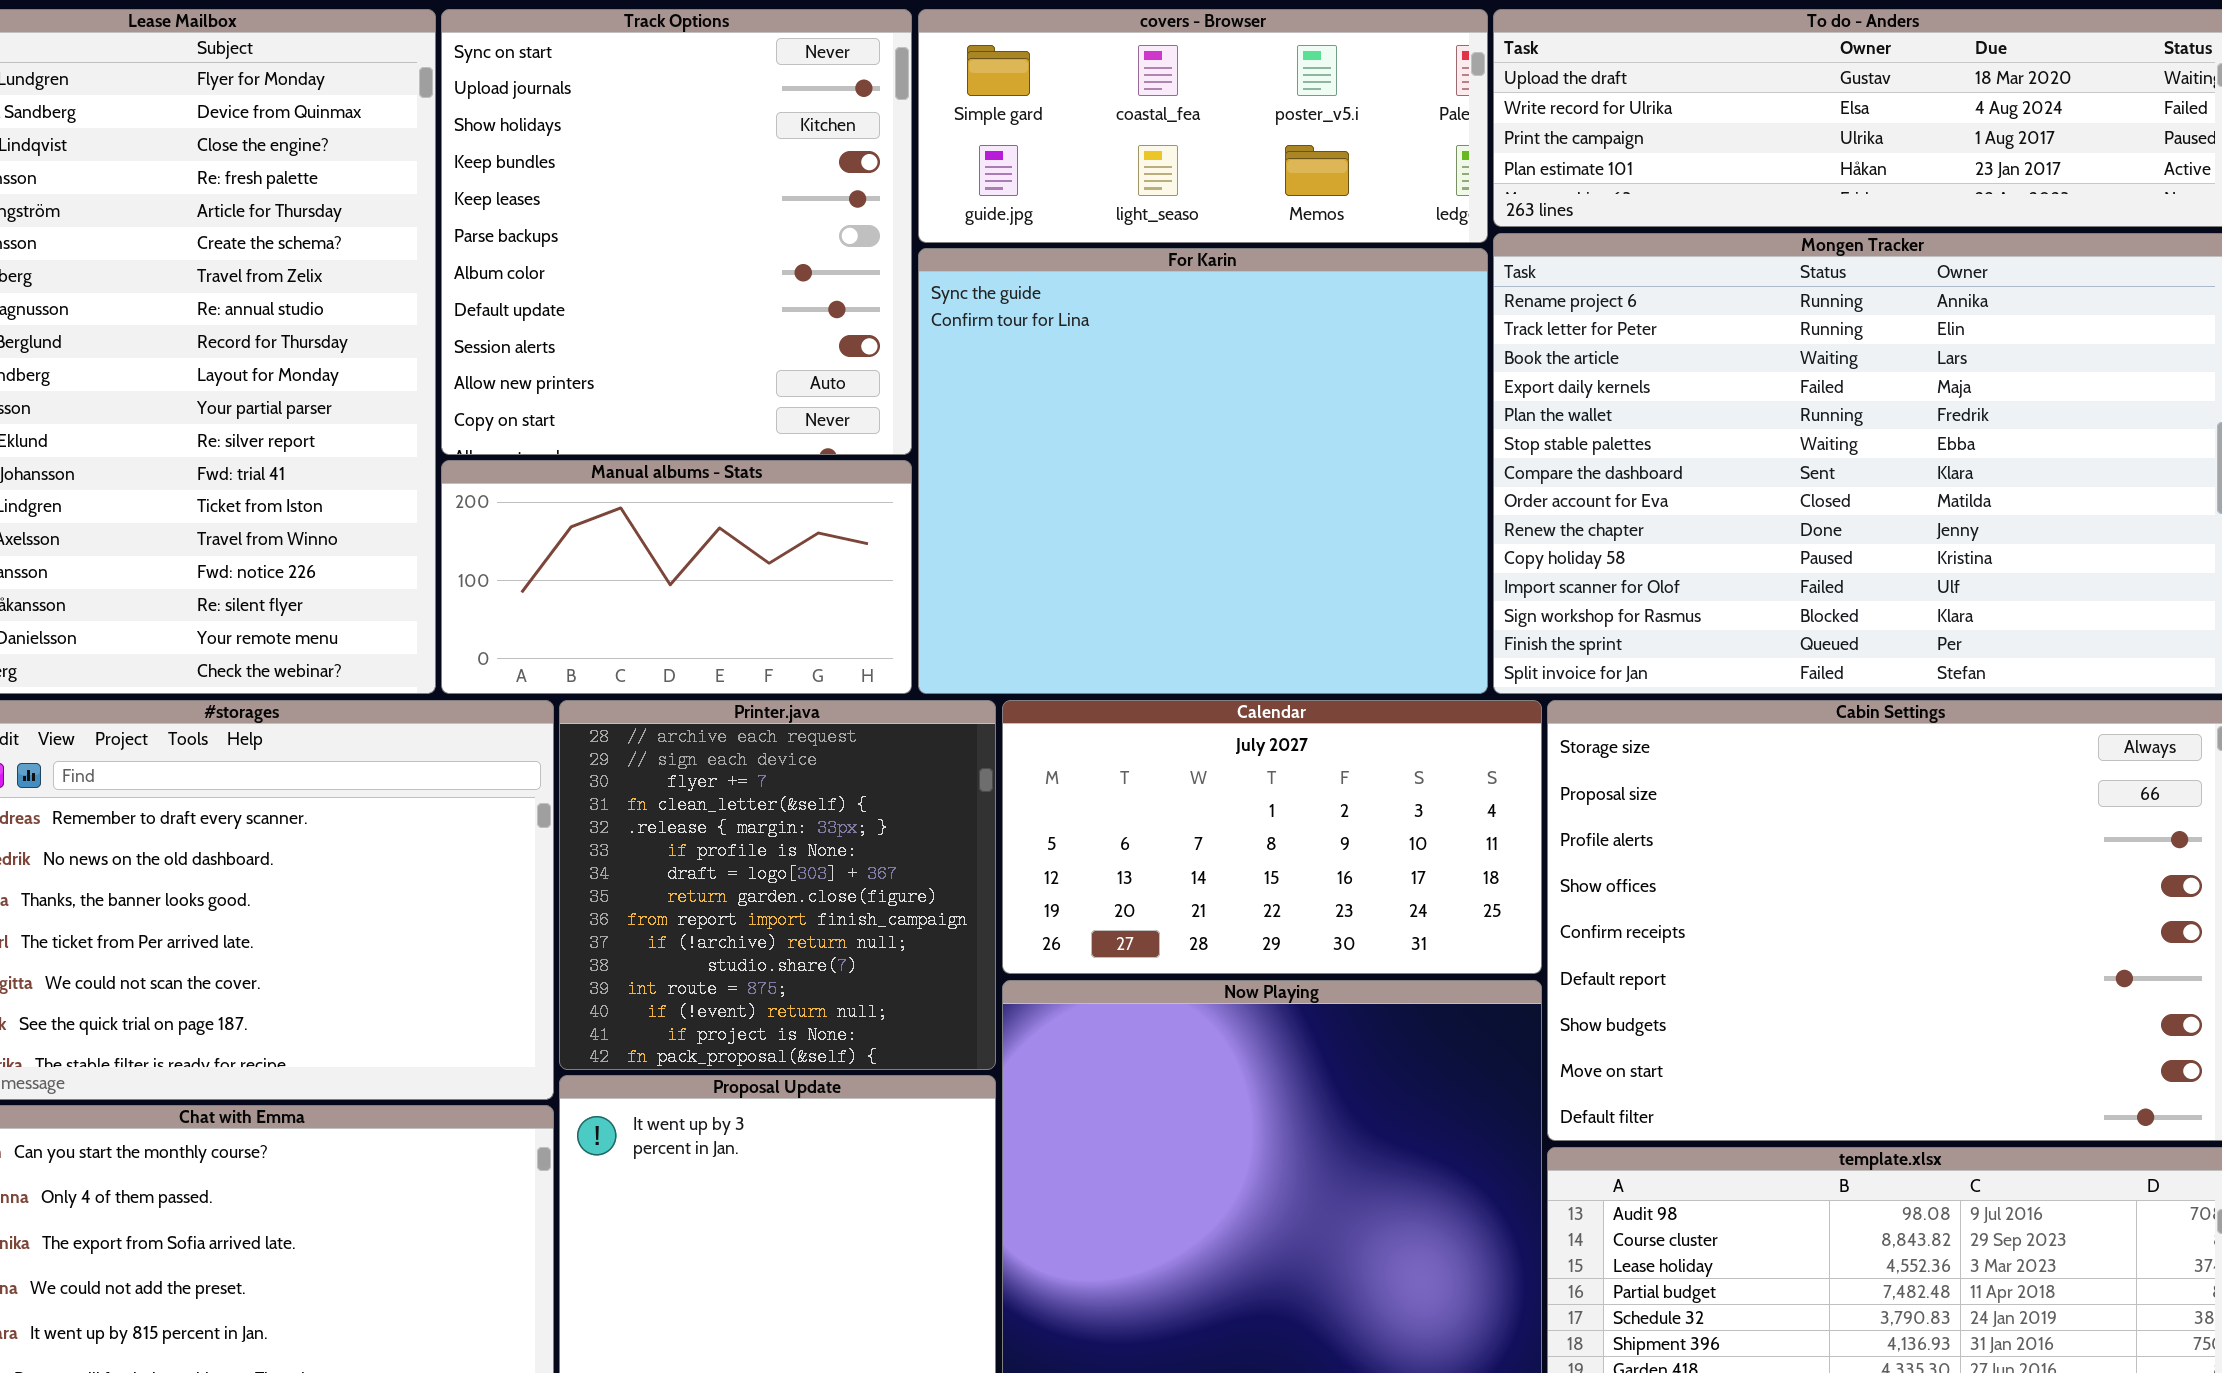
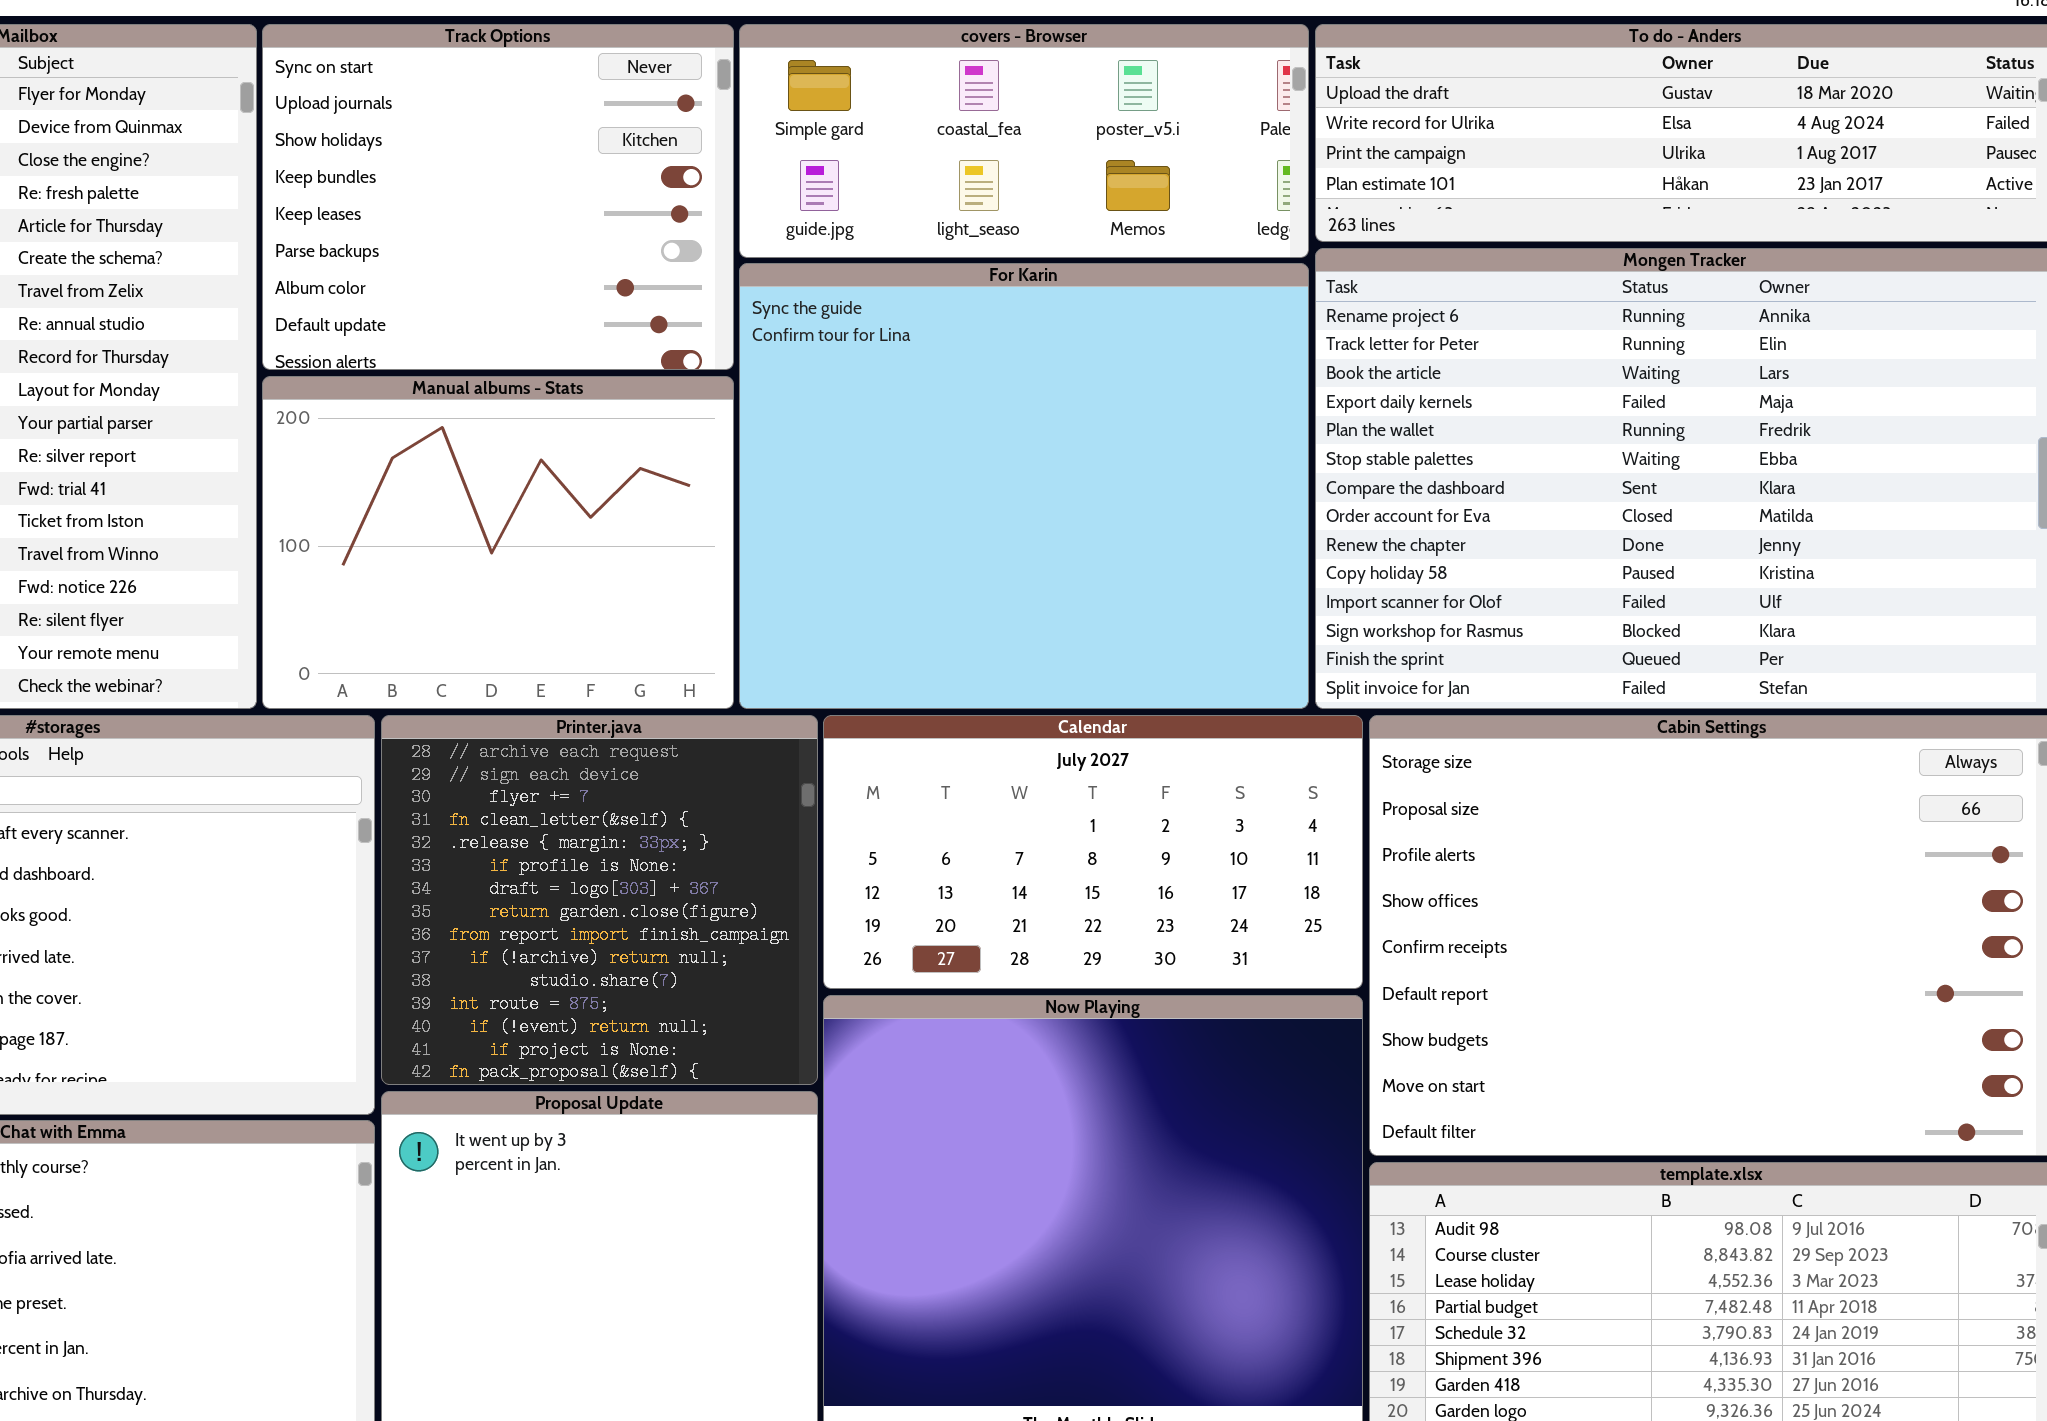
Track Options: [441,9,912,455] -> [262,24,734,370], resized
Manual albums - Stats: [441,460,912,694] -> [262,376,734,709], resized

